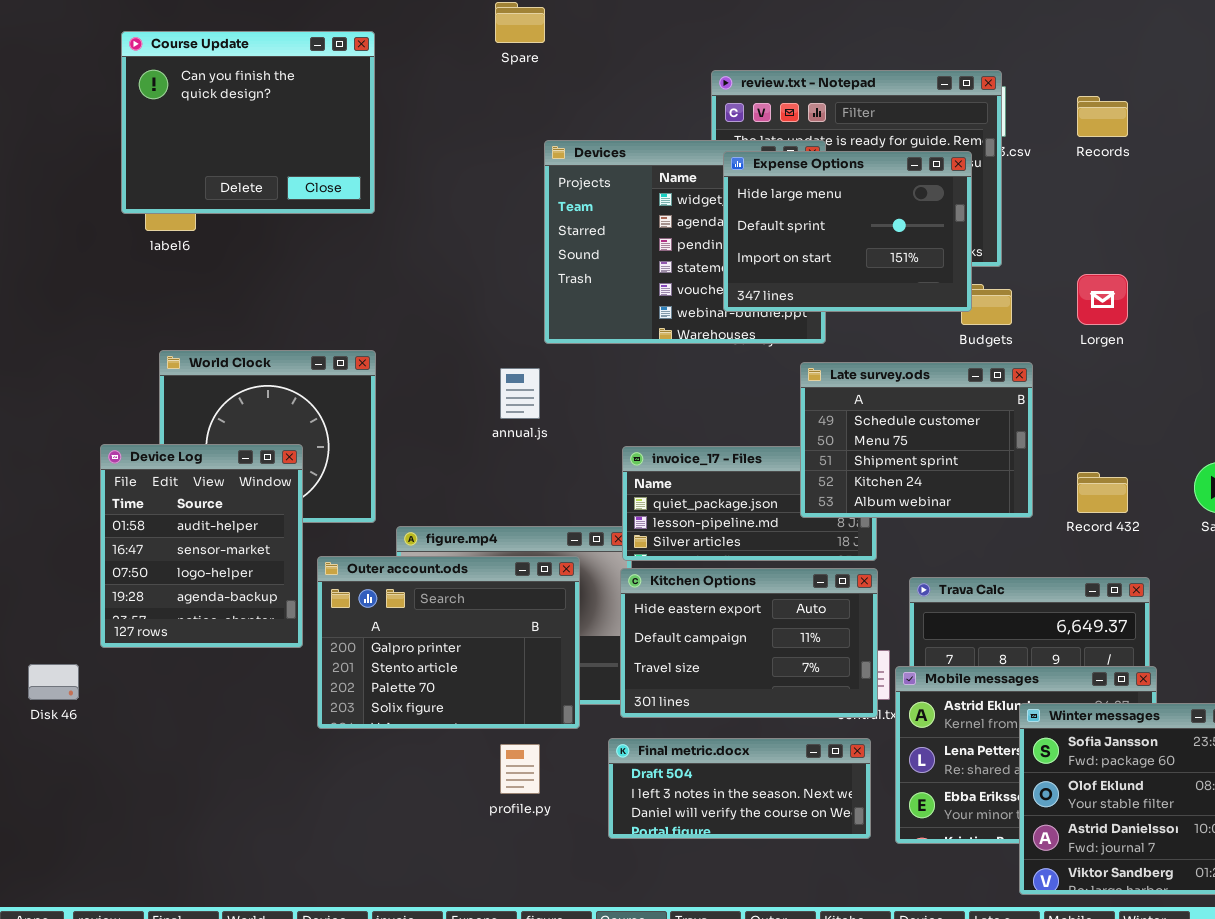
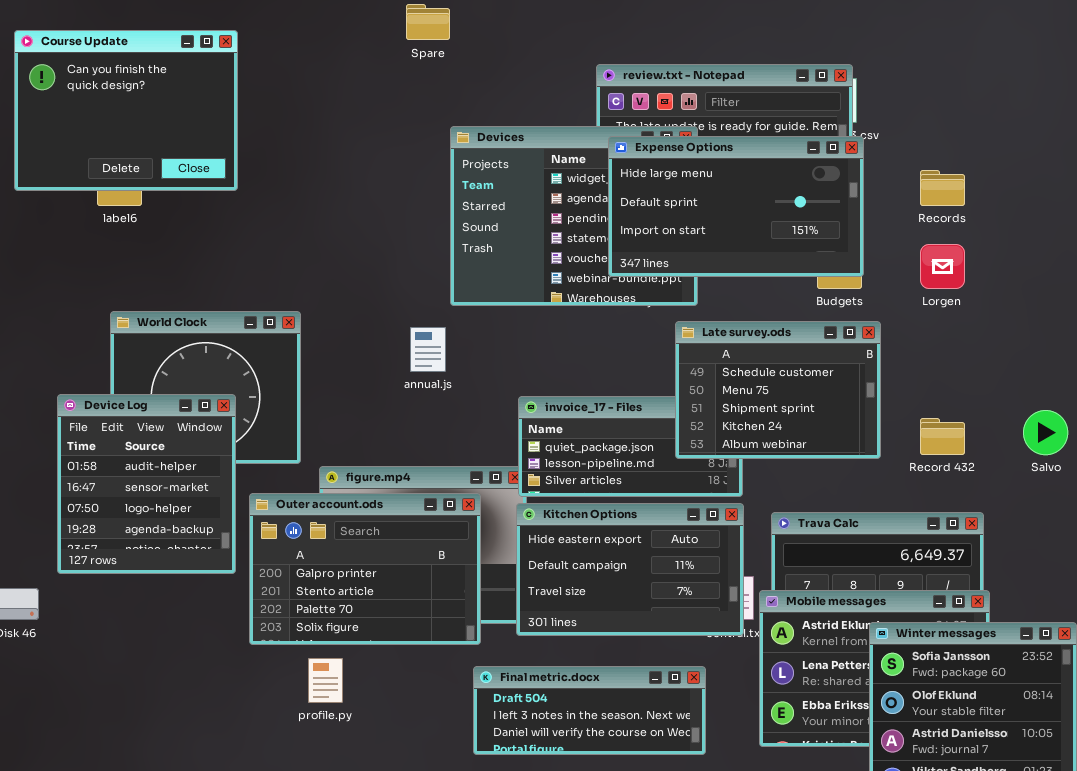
Course Update: [121,31,375,214] -> [14,30,238,191], moved
Records: [1077,96,1128,137] -> [920,170,965,206], moved
Expense Options: [723,151,972,312] -> [608,136,864,277], resized
Final metric.docx: [608,738,871,839] -> [473,666,706,755], moved
profile.py: [500,744,540,794] -> [308,658,343,703], moved

